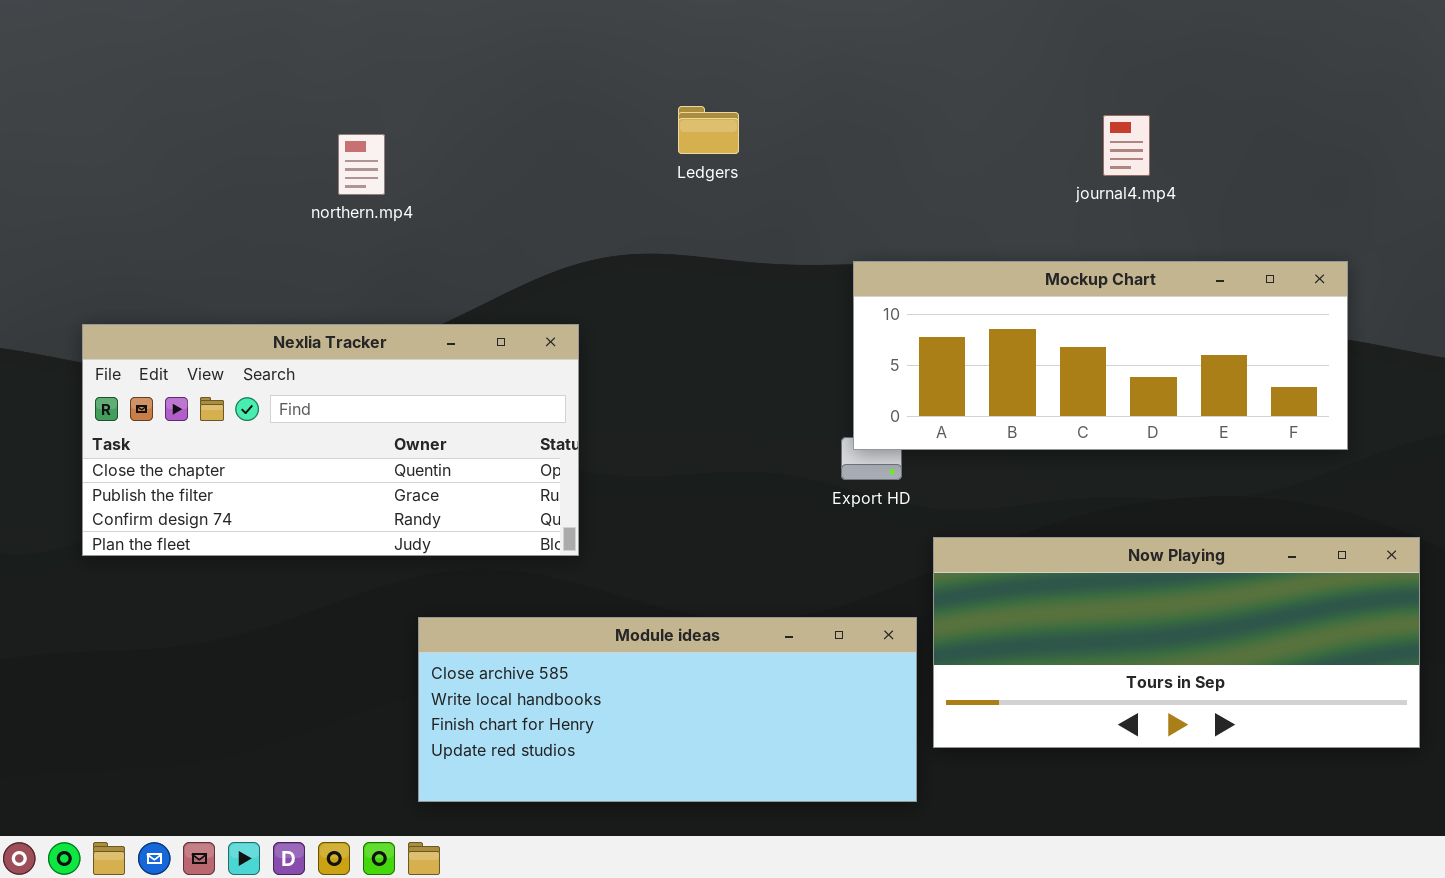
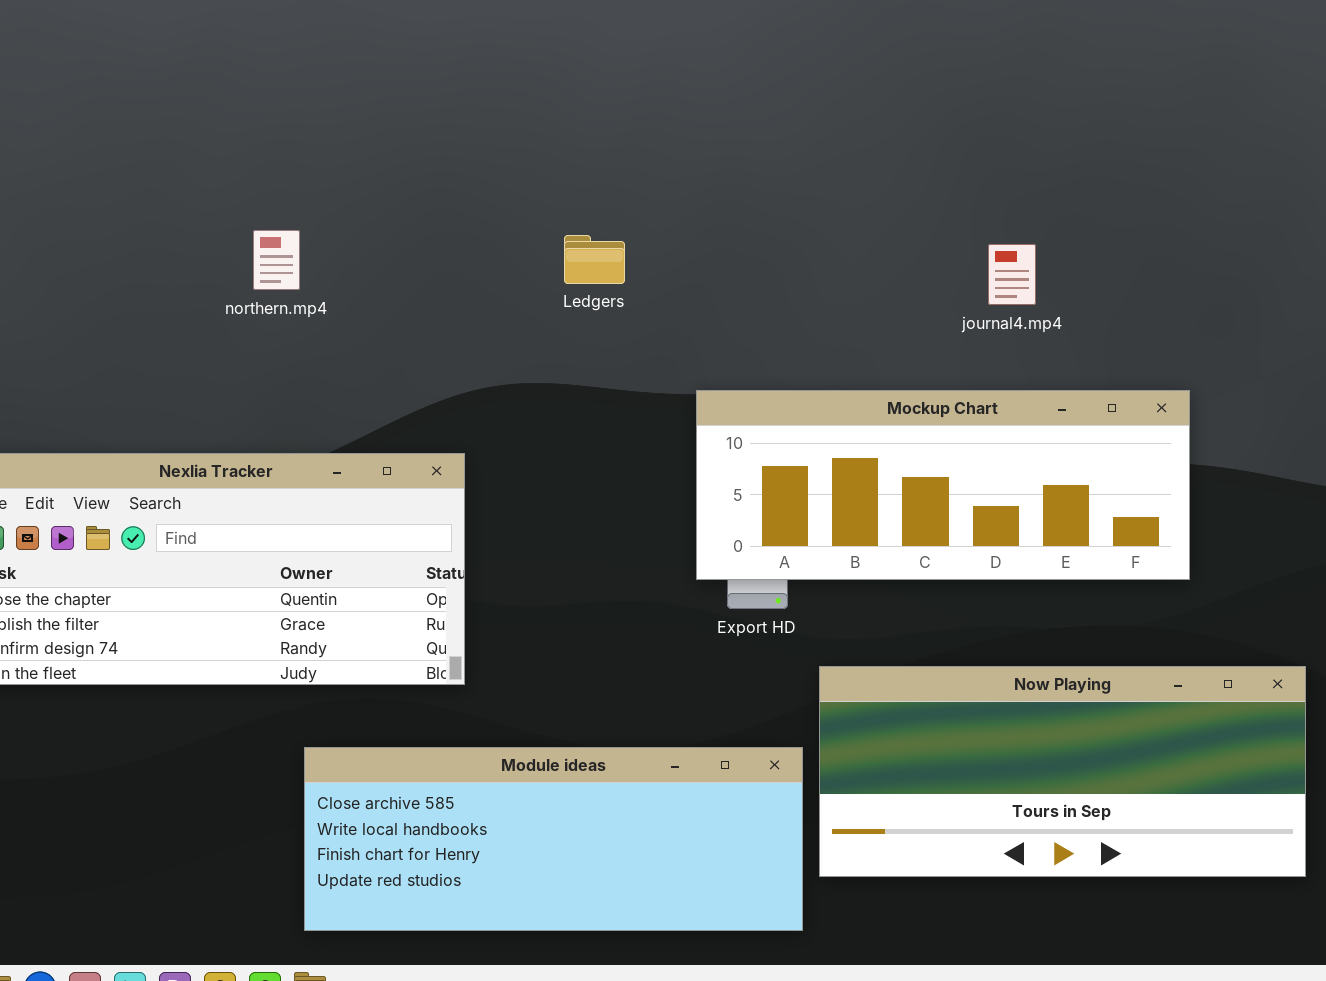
northern.mp4: [338,134,385,195] -> [253,230,300,290], moved
Mockup Chart: [853,261,1348,450] -> [696,390,1190,580], moved

